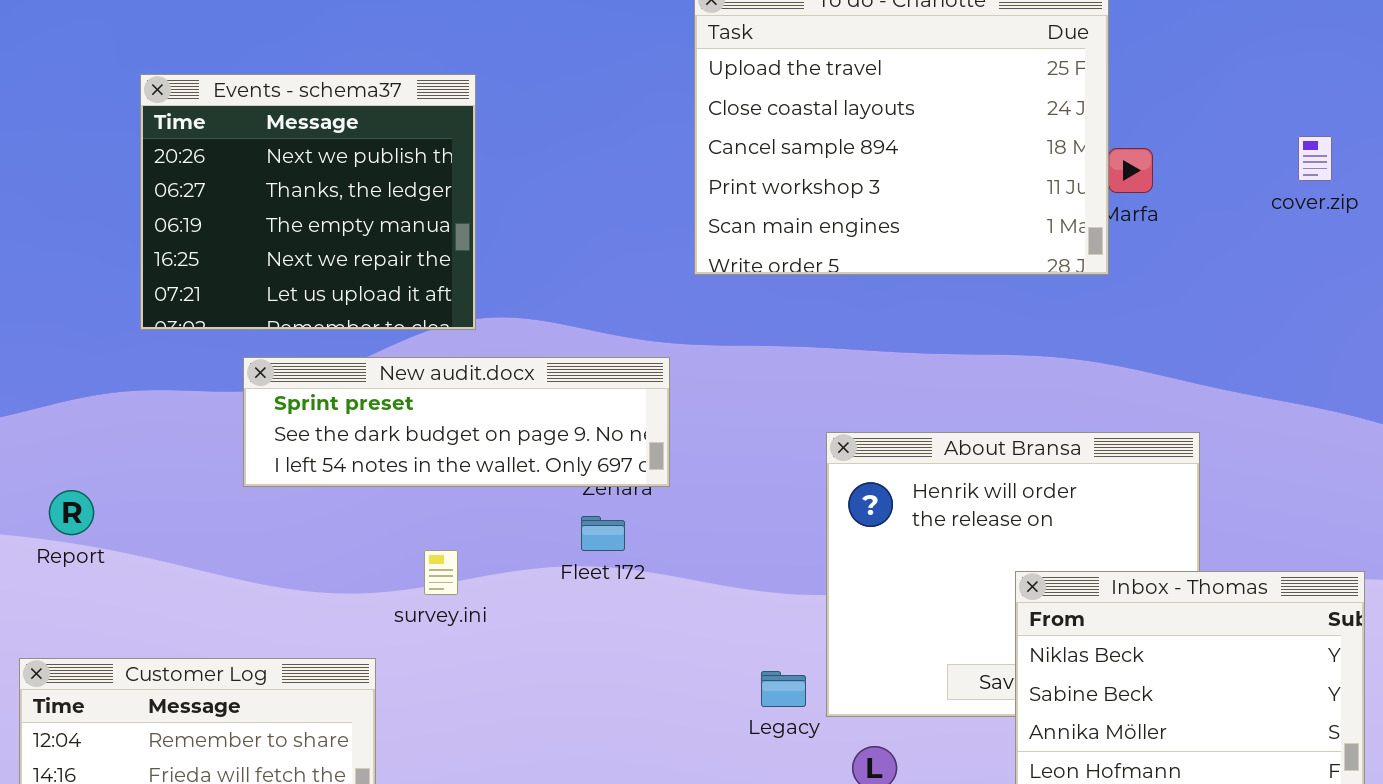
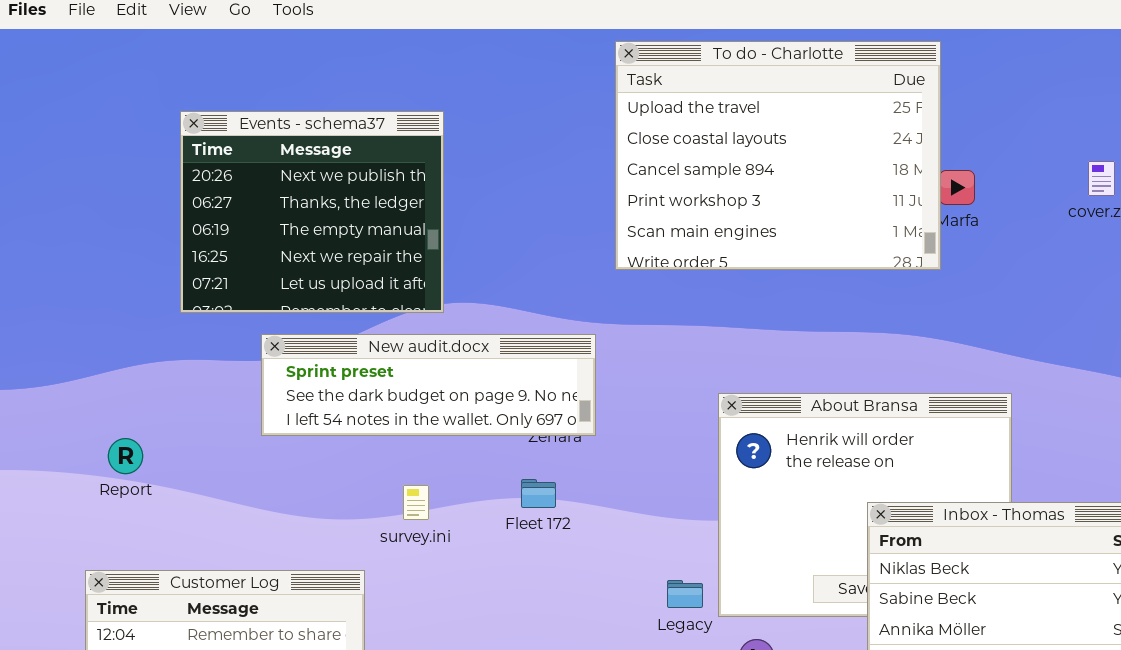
Fleet 172: [581,516,625,551] -> [521,479,556,508], moved

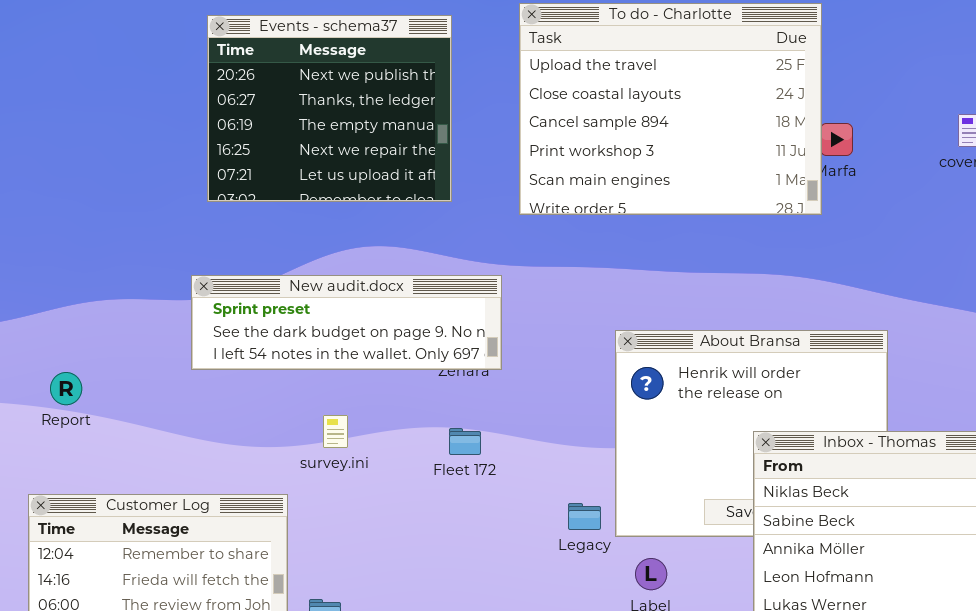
Events - schema37: [180,111,444,313] -> [207,15,452,202], moved
Fleet 172: [521,479,556,508] -> [449,428,481,455], moved

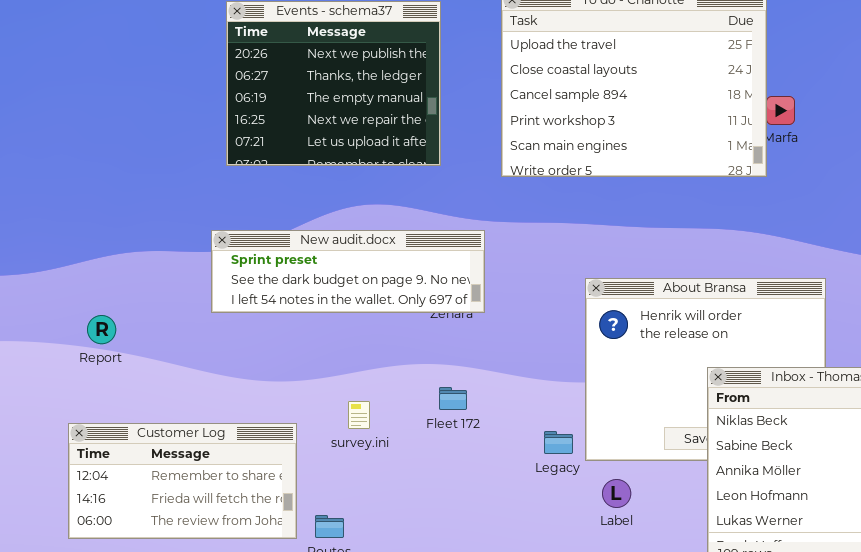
survey.ini: [323,415,348,448] -> [348,401,370,429], moved
Fleet 172: [449,428,481,455] -> [439,387,467,410], moved

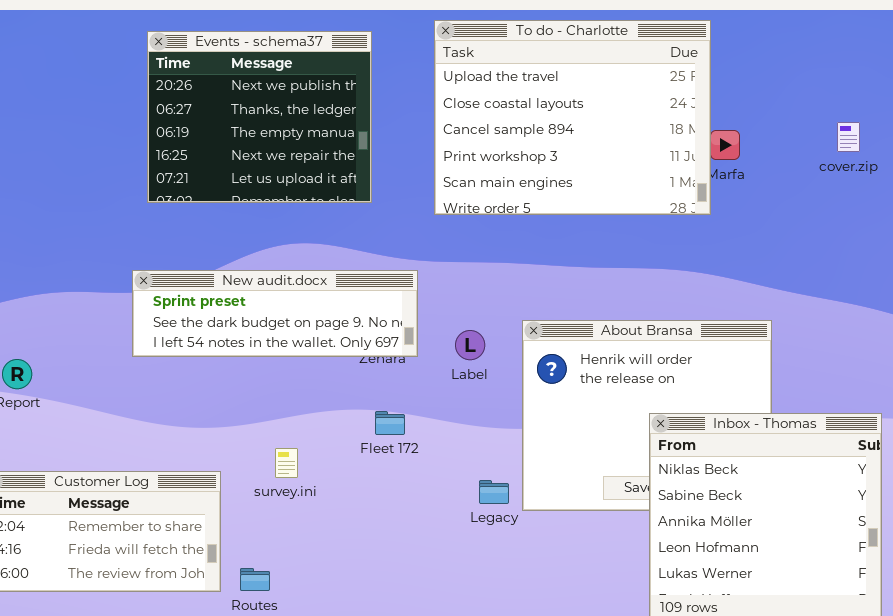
Fleet 172: [439,387,467,410] -> [375,411,405,435], moved
Label: [602,479,631,508] -> [455,330,485,360], moved

